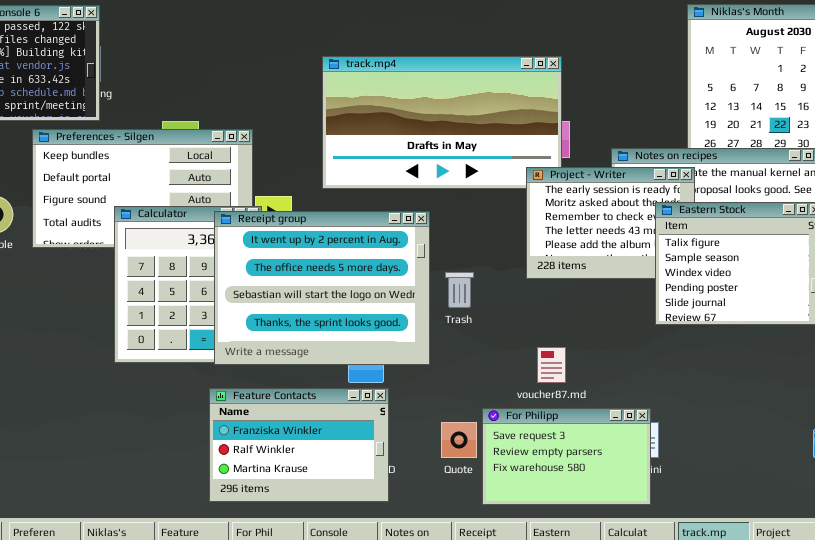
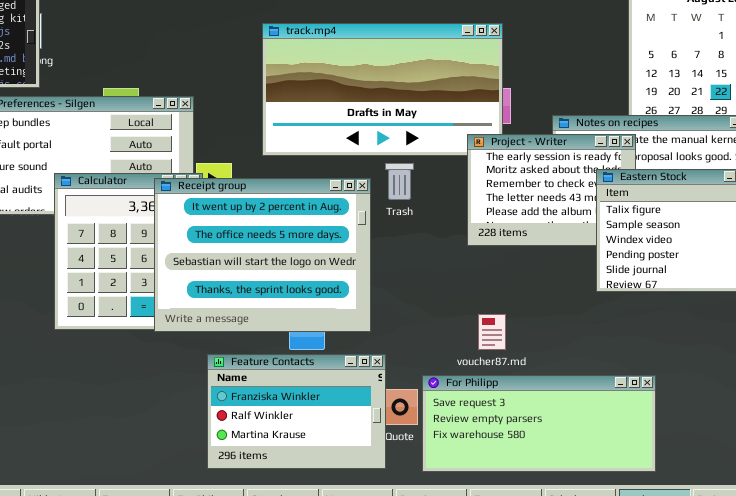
Trash: [445,272,474,308] -> [385,163,414,200], moved
Feature Contacts: [209,388,389,502] -> [207,354,386,469], moved
For Philipp: [482,408,651,505] -> [422,375,656,472], resized

